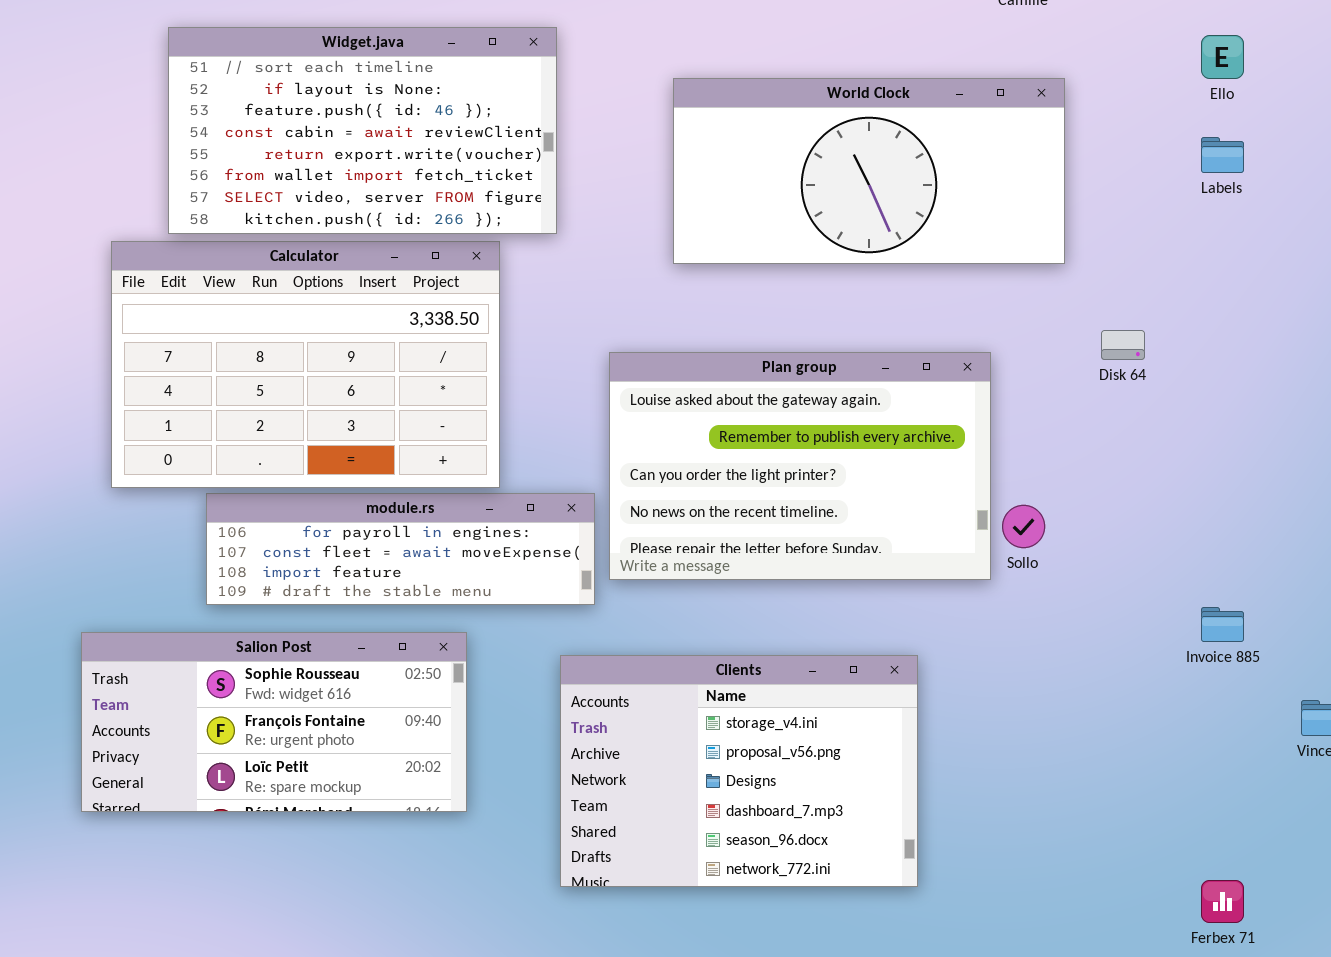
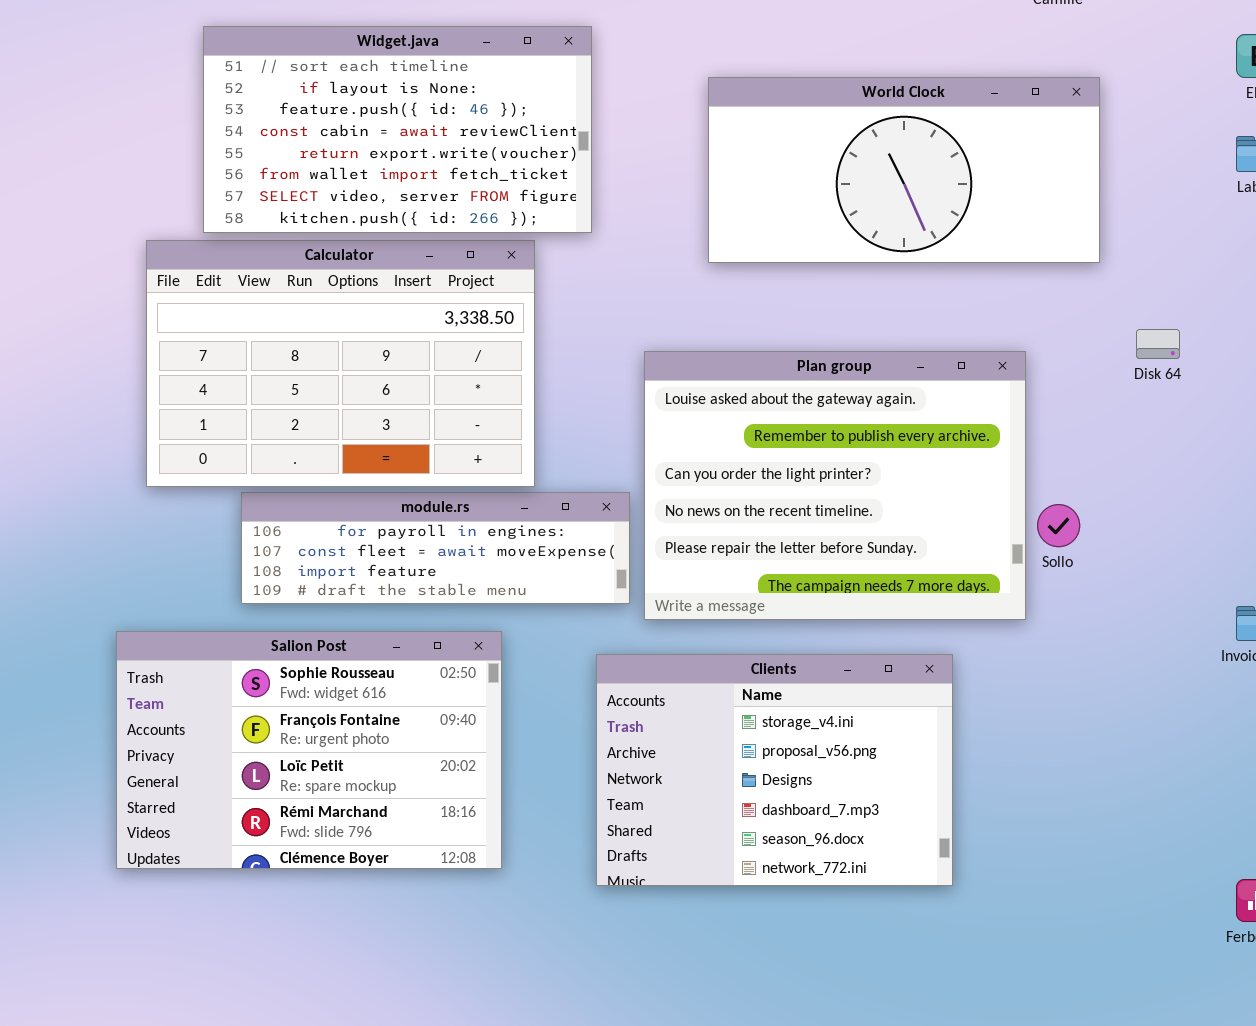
Plan group: [609,352,991,580] -> [644,351,1026,620], resized
Salion Post: [81,632,467,812] -> [116,631,502,869], resized

